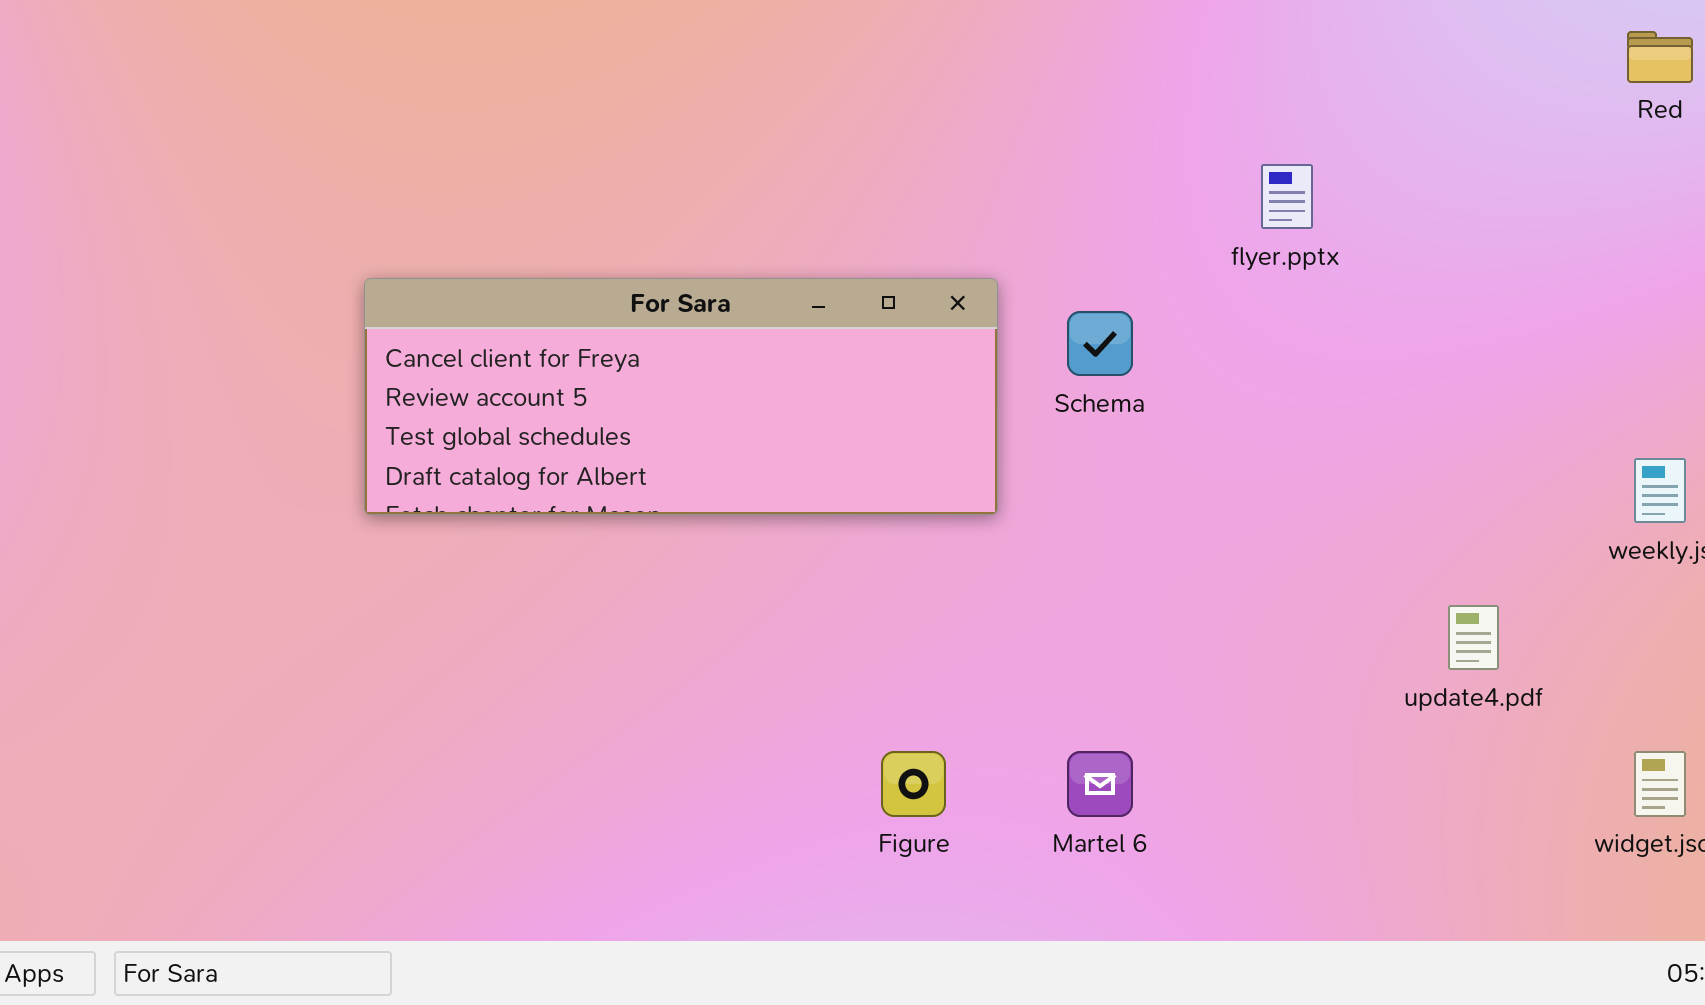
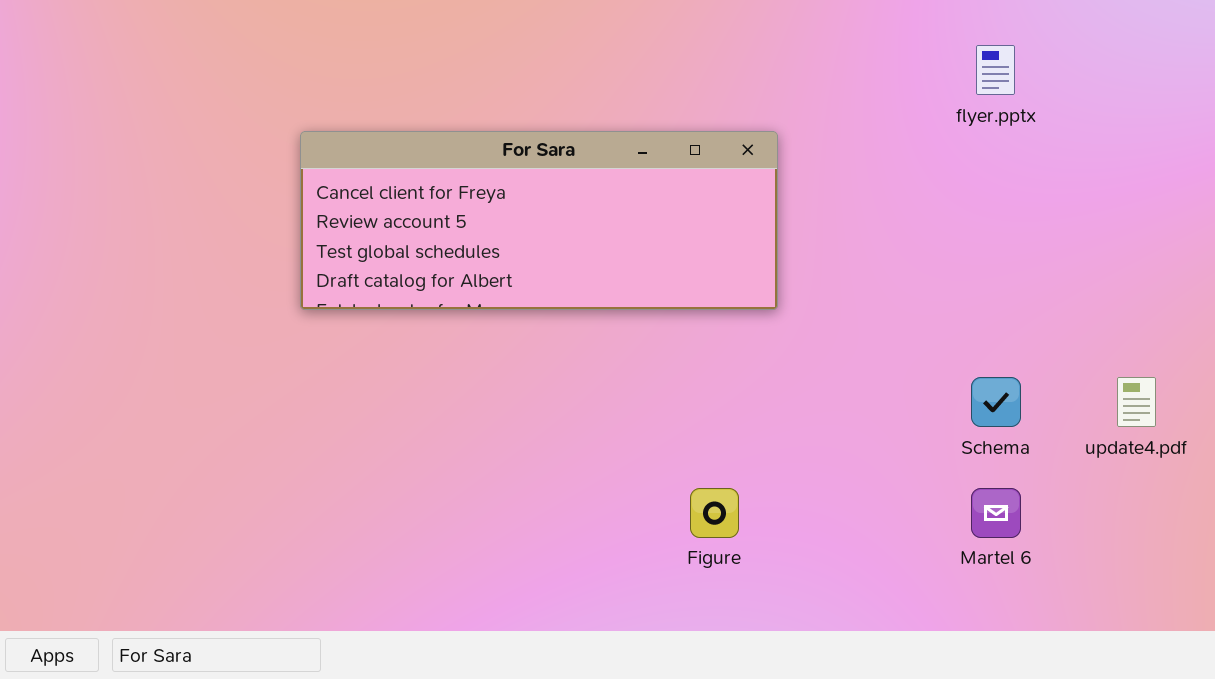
Schema: [1067,311,1133,376] -> [971,377,1021,427], moved
Martel 6: [1067,751,1133,817] -> [971,488,1021,538], moved

